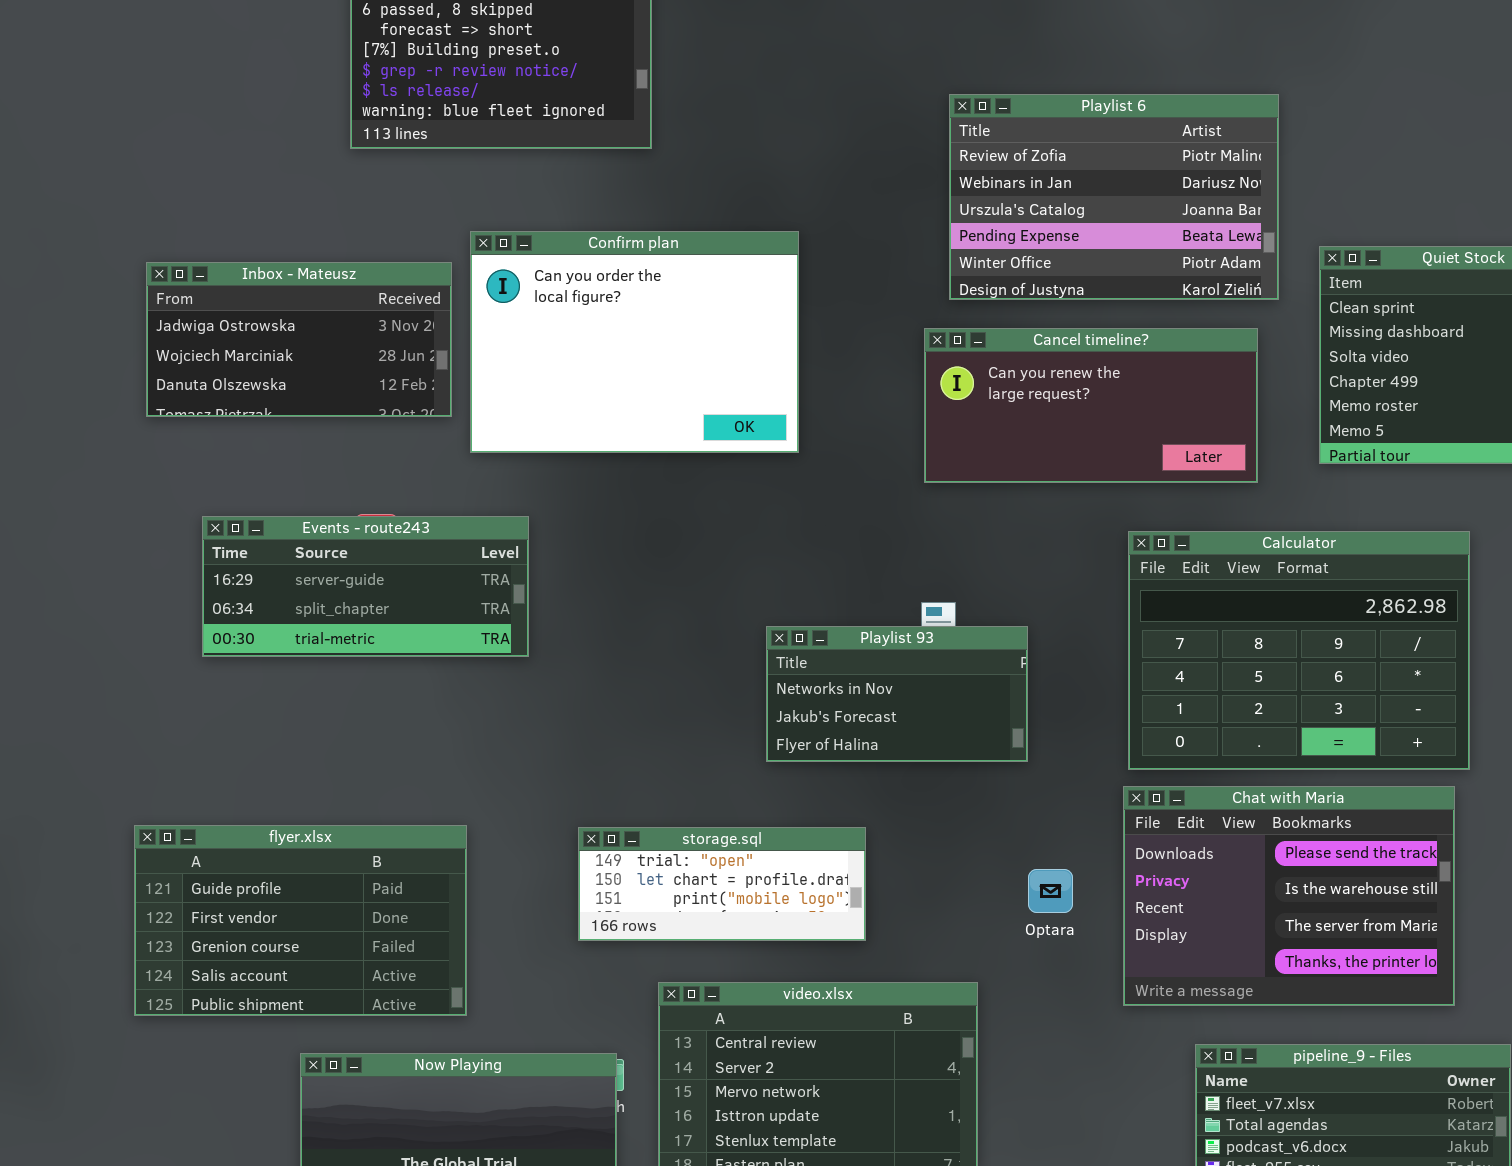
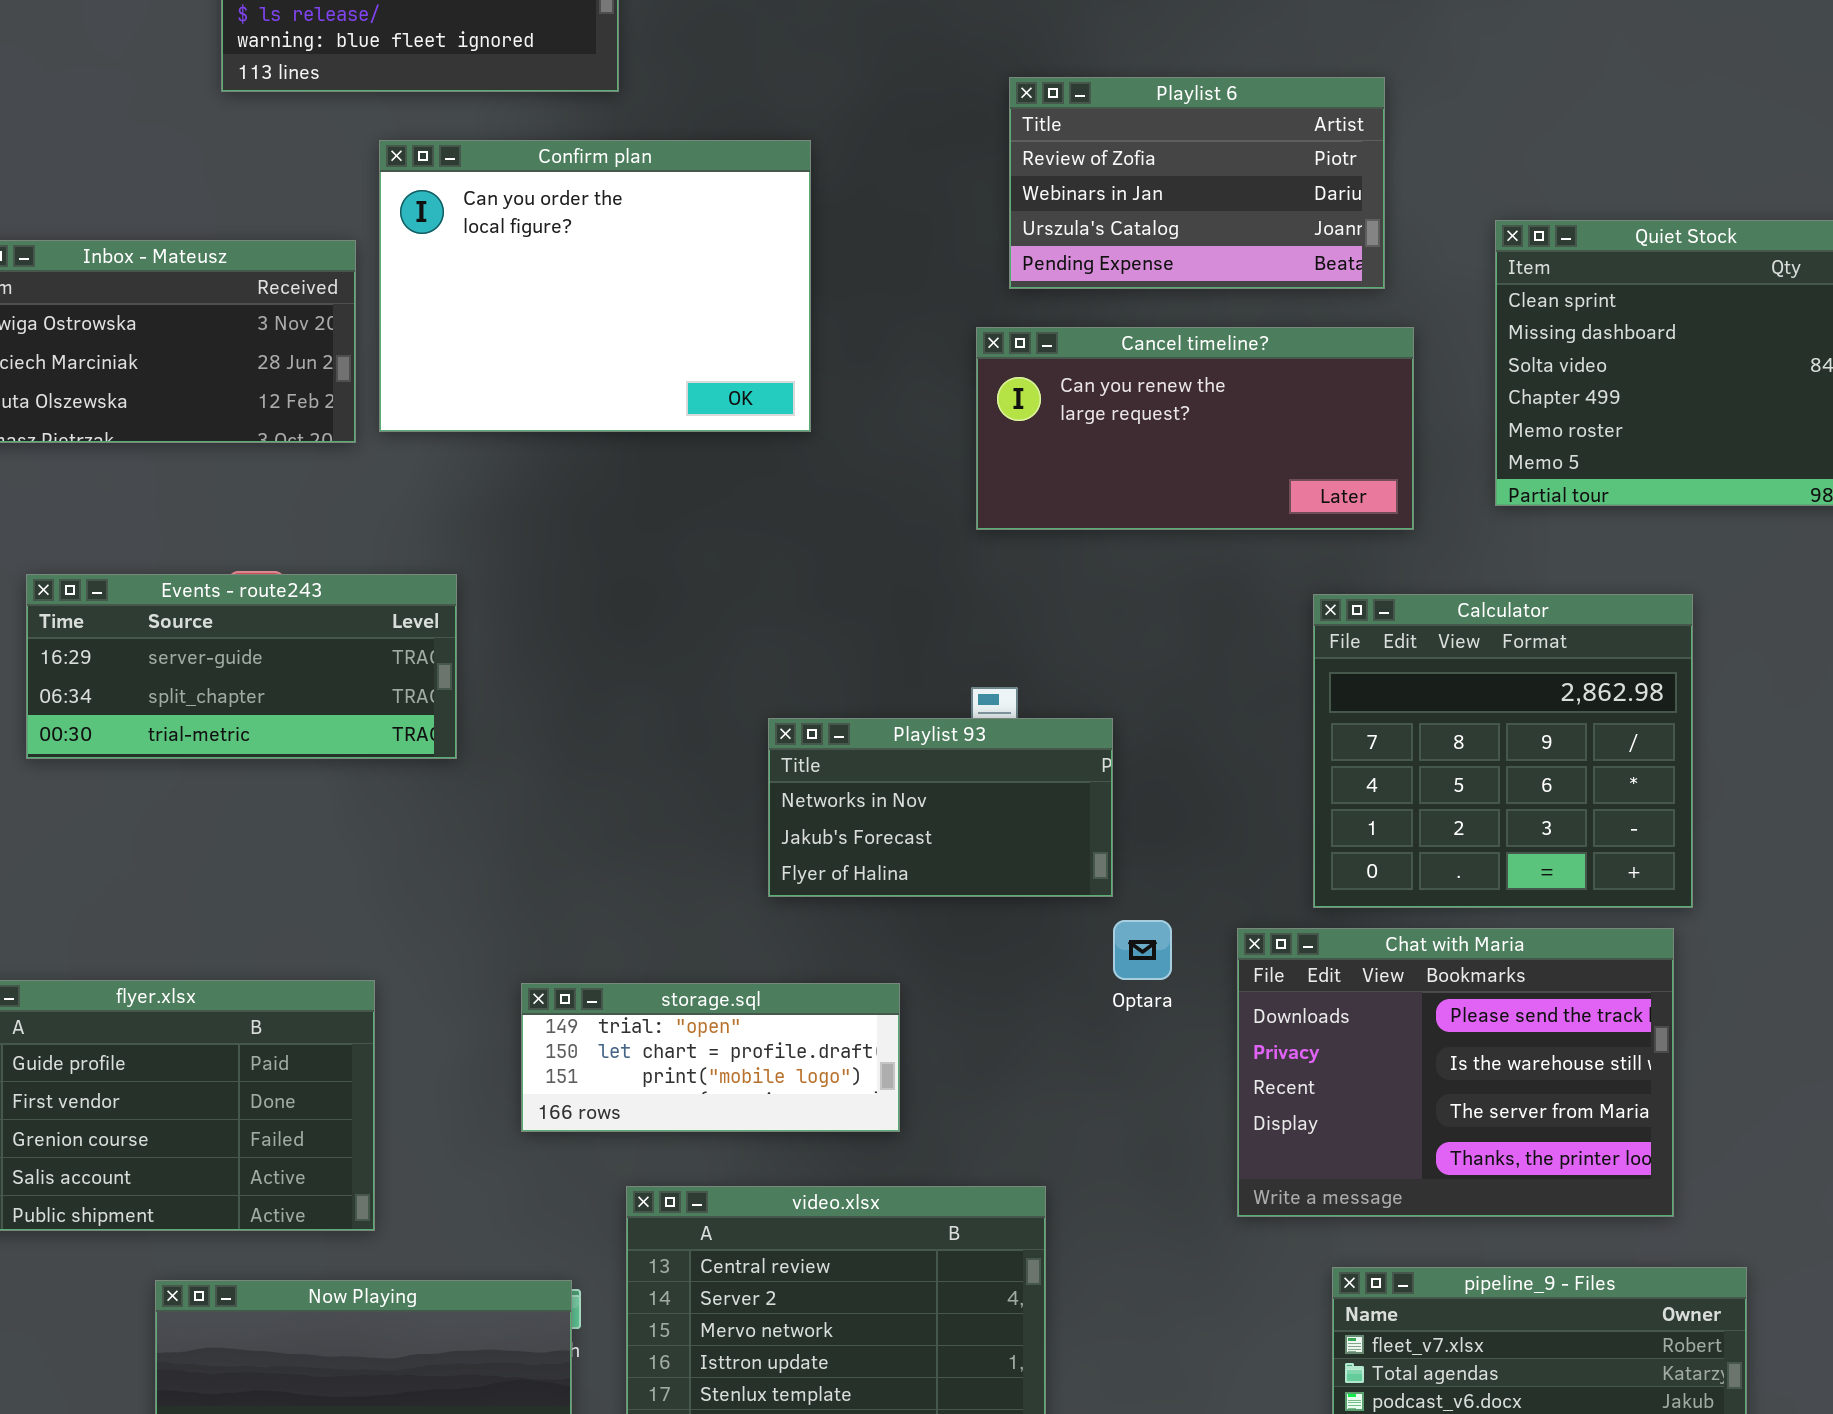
Playlist 6: [949,94,1279,300] -> [1009,77,1385,289], resized
Confirm plan: [470,231,799,453] -> [379,140,811,432], moved
Calculator: [1128,531,1470,770] -> [1313,594,1693,908], resized
Optara: [1028,869,1073,913] -> [1113,920,1172,980], moved

